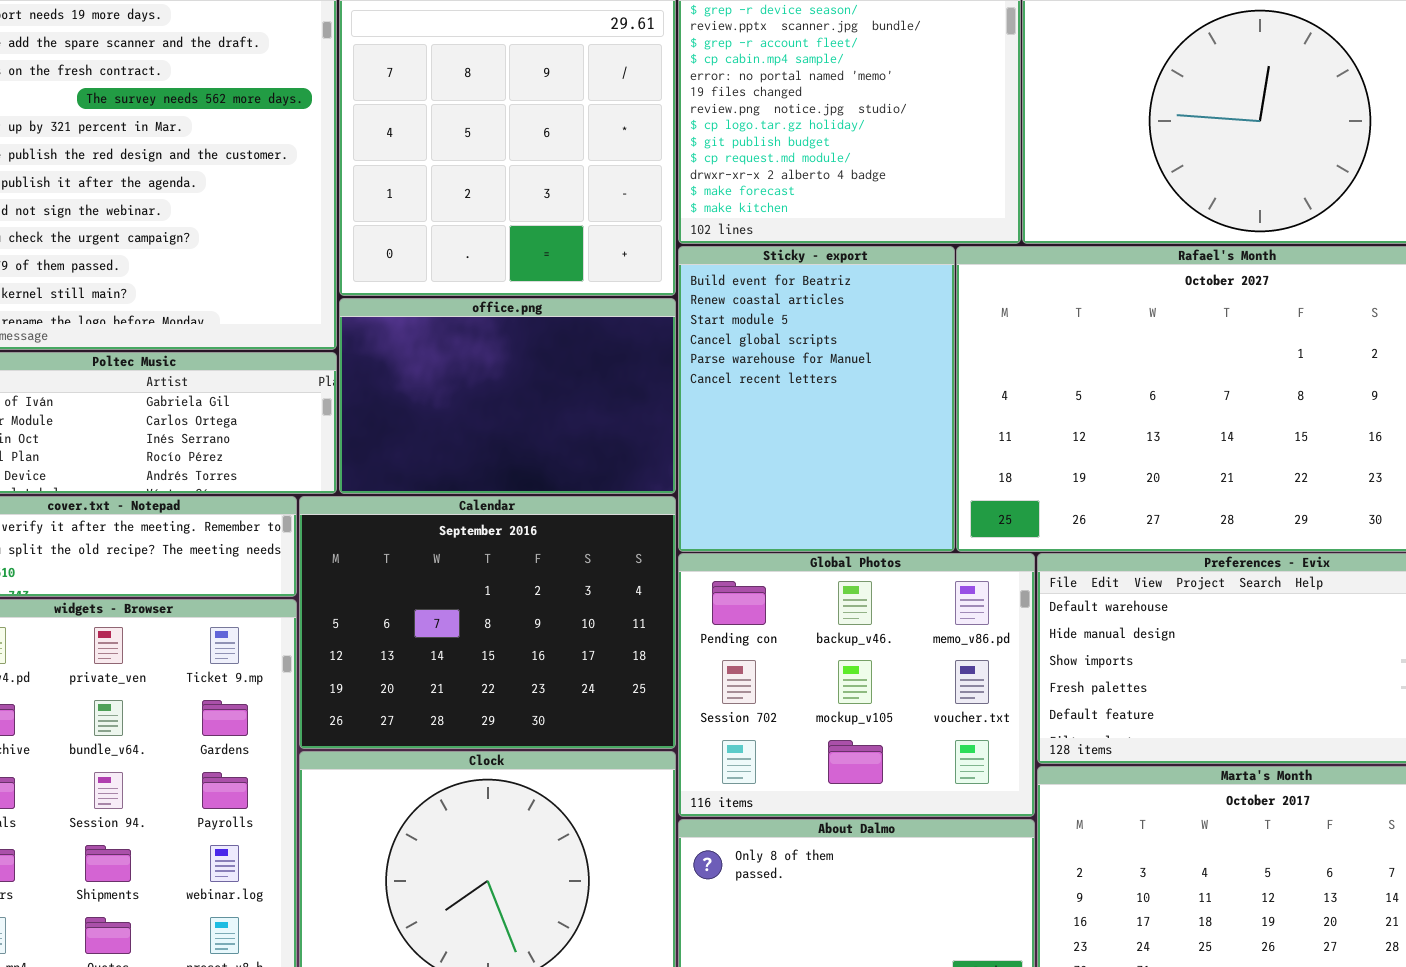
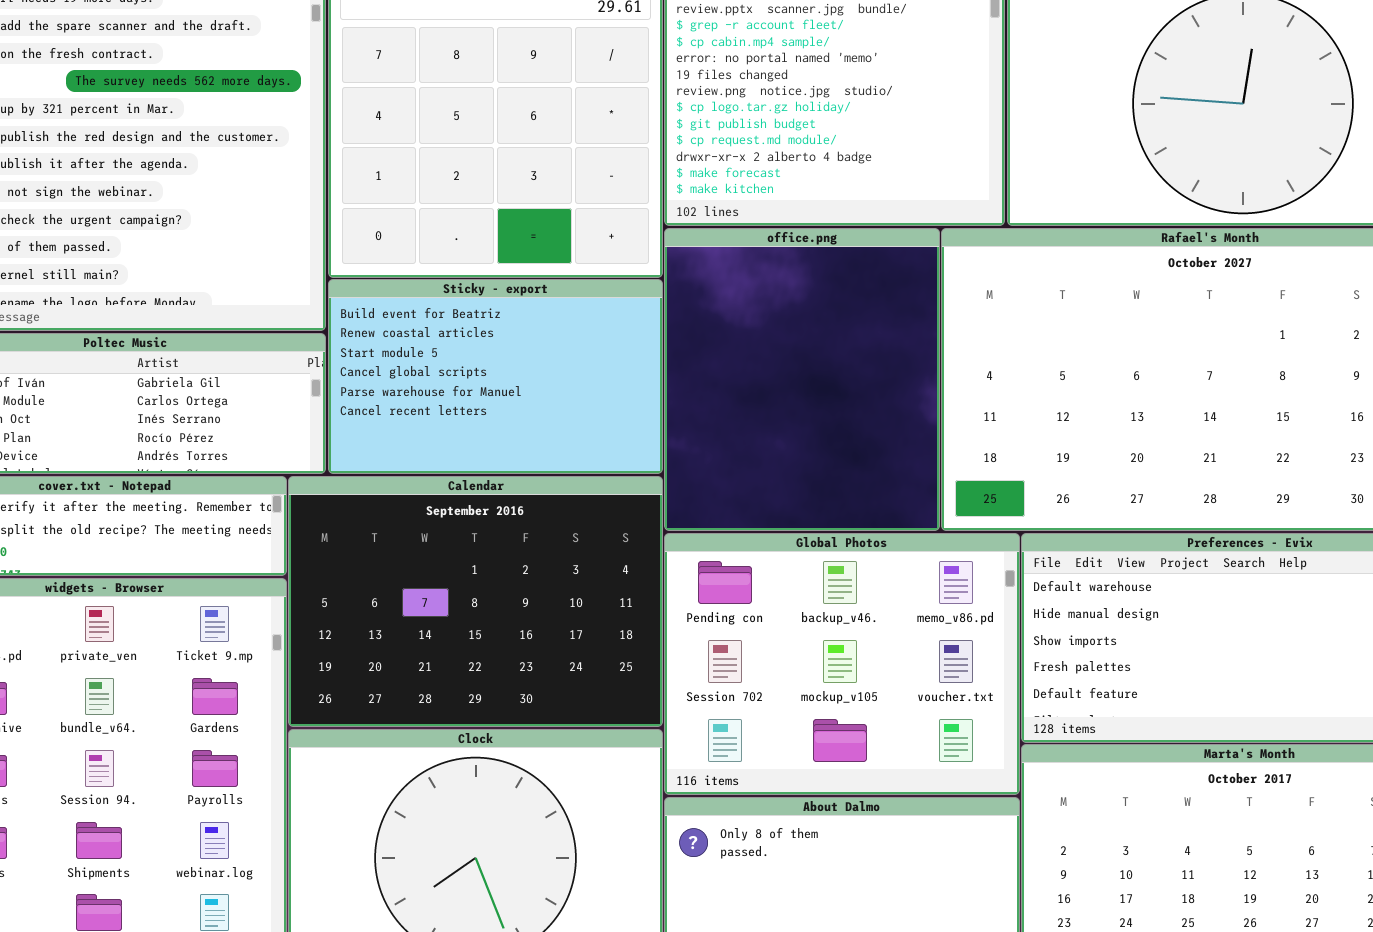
Sticky - export: [678,246,955,552] -> [328,279,663,474], moved, resized
office.png: [339,298,676,494] -> [664,228,940,531], moved, resized

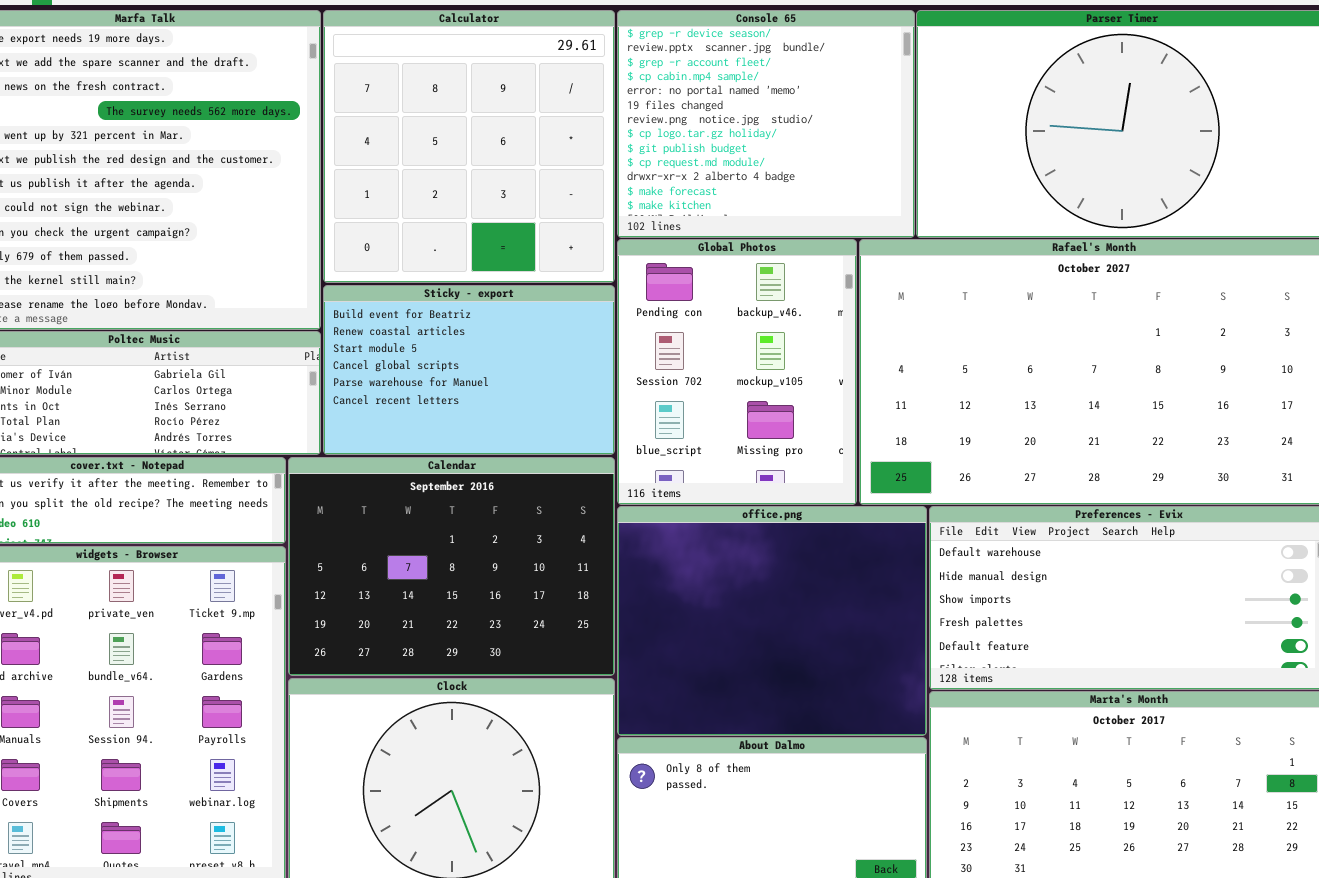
office.png: [664,228,940,531] -> [617,506,927,736], moved, resized
Global Photos: [664,533,1020,795] -> [617,239,857,505], moved, resized

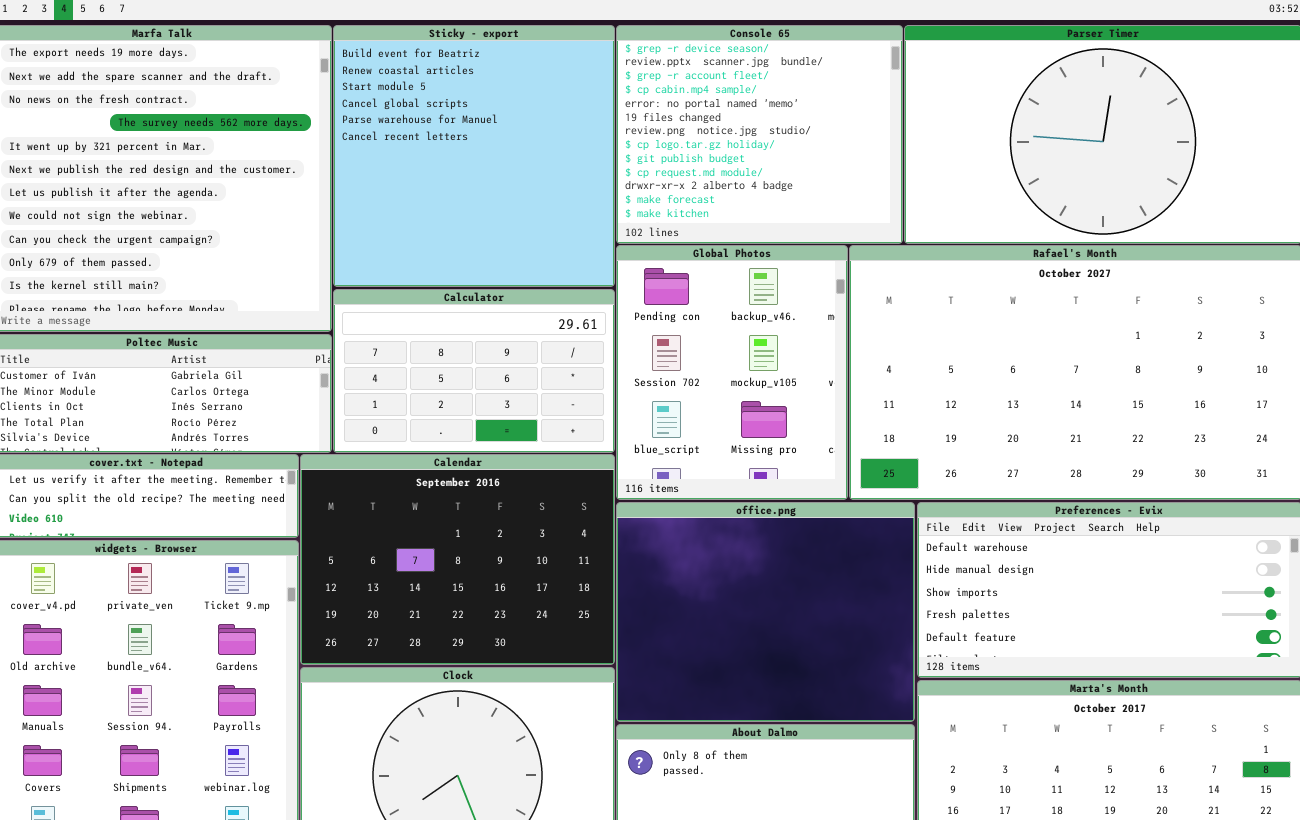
Calculator: [323,10,615,283] -> [333,289,615,453], moved, resized
Sticky - export: [323,285,615,455] -> [333,25,615,287], moved, resized

